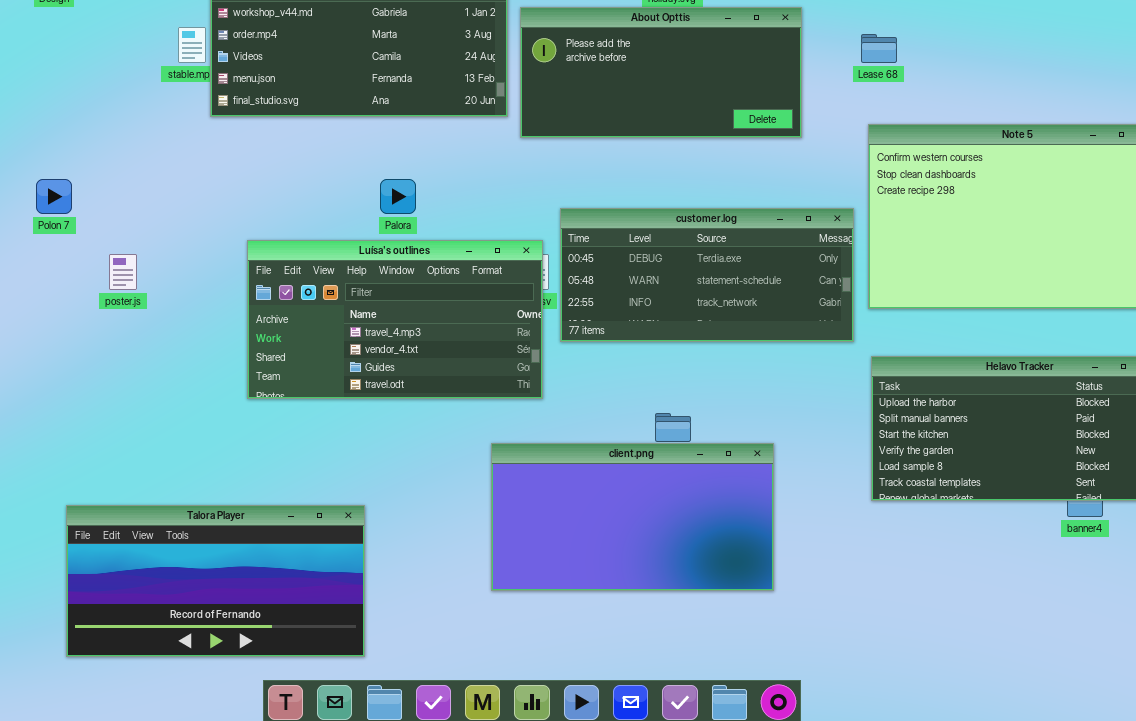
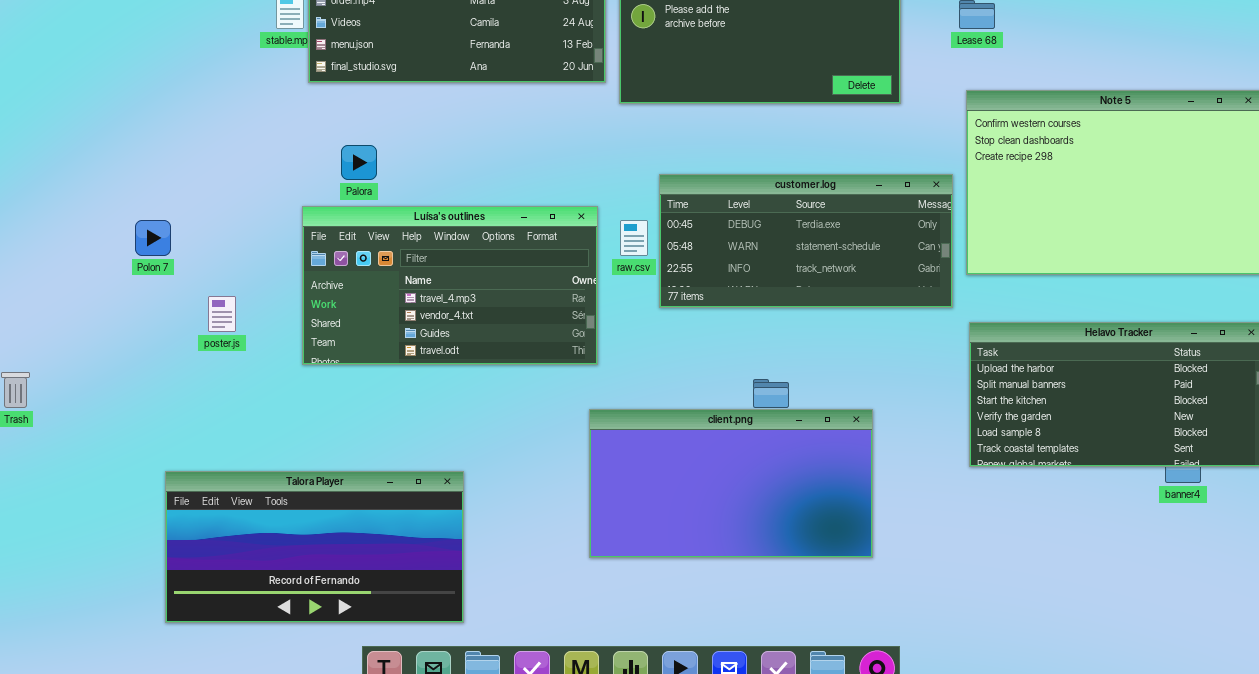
Polon 7: [36,179,72,214] -> [135,220,171,256], moved
Palora: [380,179,416,214] -> [341,145,377,180], moved
Luísa's outlines: [247,240,543,399] -> [302,206,598,365], moved
poster.js: [109,254,137,290] -> [208,296,236,332], moved

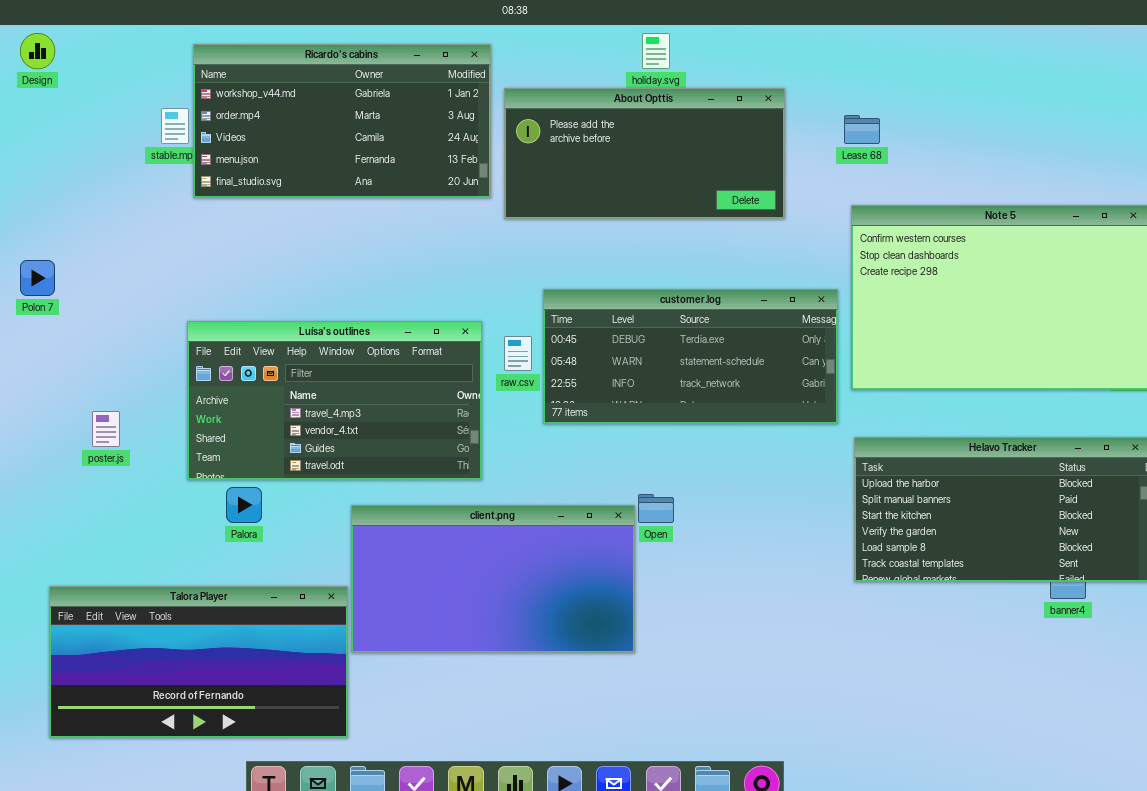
Palora: [341,145,377,180] -> [226,487,262,523], moved
Polon 7: [135,220,171,256] -> [20,260,55,296], moved
client.png: [589,409,873,558] -> [351,505,635,653], moved

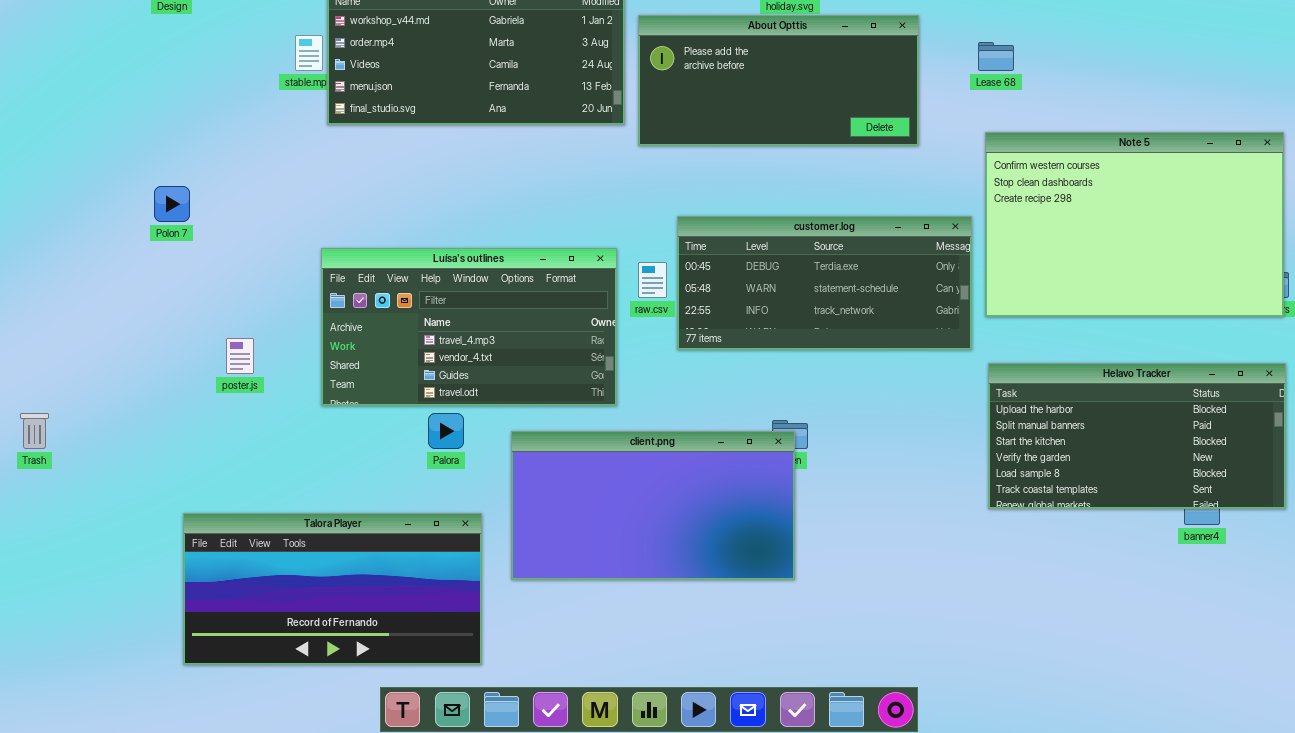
Palora: [226,487,262,523] -> [428,413,464,449], moved
client.png: [351,505,635,653] -> [511,431,795,580], moved

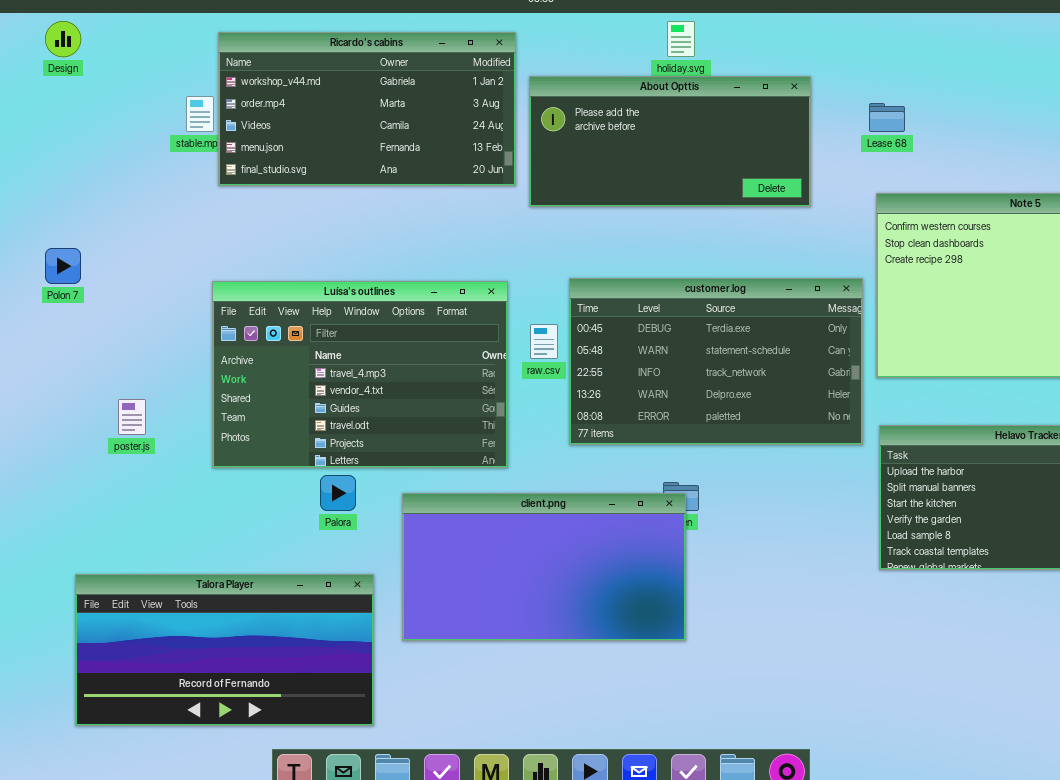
customer.log: [677,216,972,350] -> [569,278,863,445], resized
Luísa's outlines: [321,248,617,406] -> [212,281,508,468], resized

